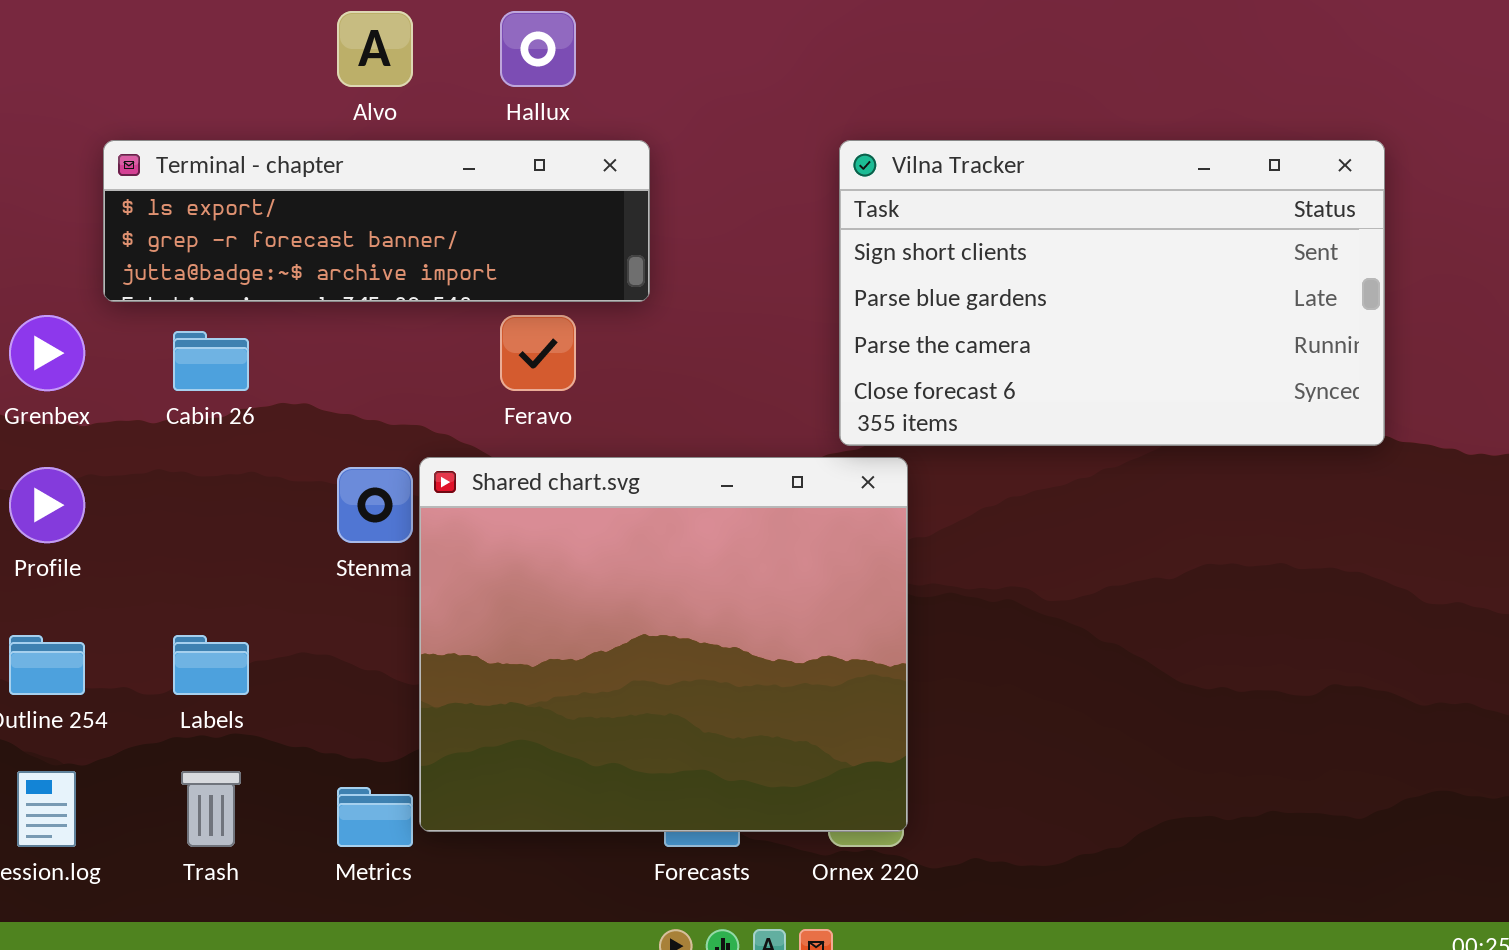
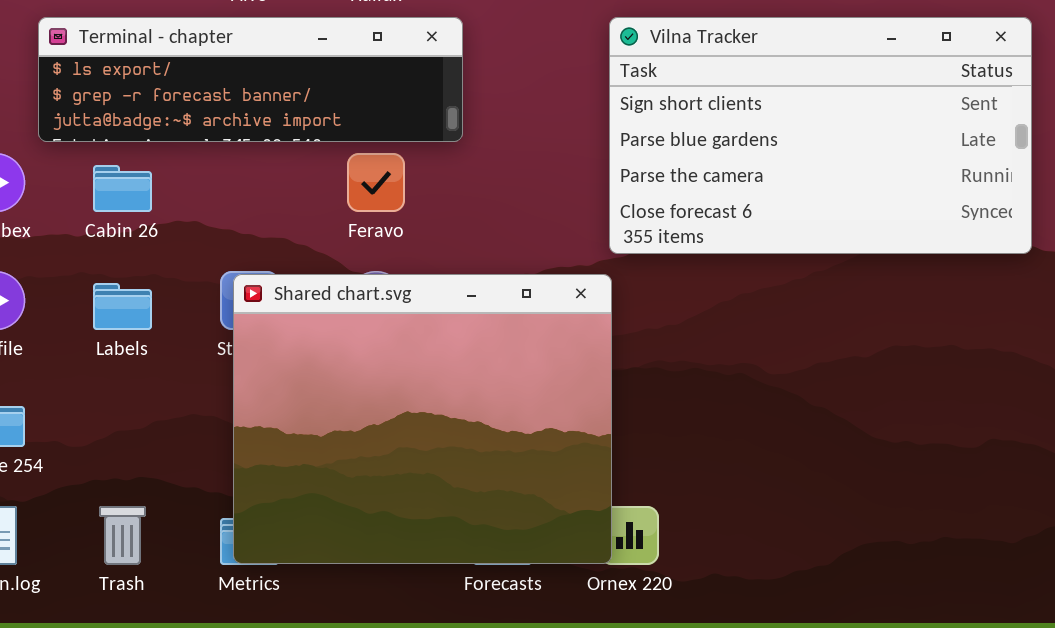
Shared chart.svg: [419,457,908,832] -> [233,274,612,564], moved
Labels: [173,635,249,695] -> [93,283,152,330], moved

